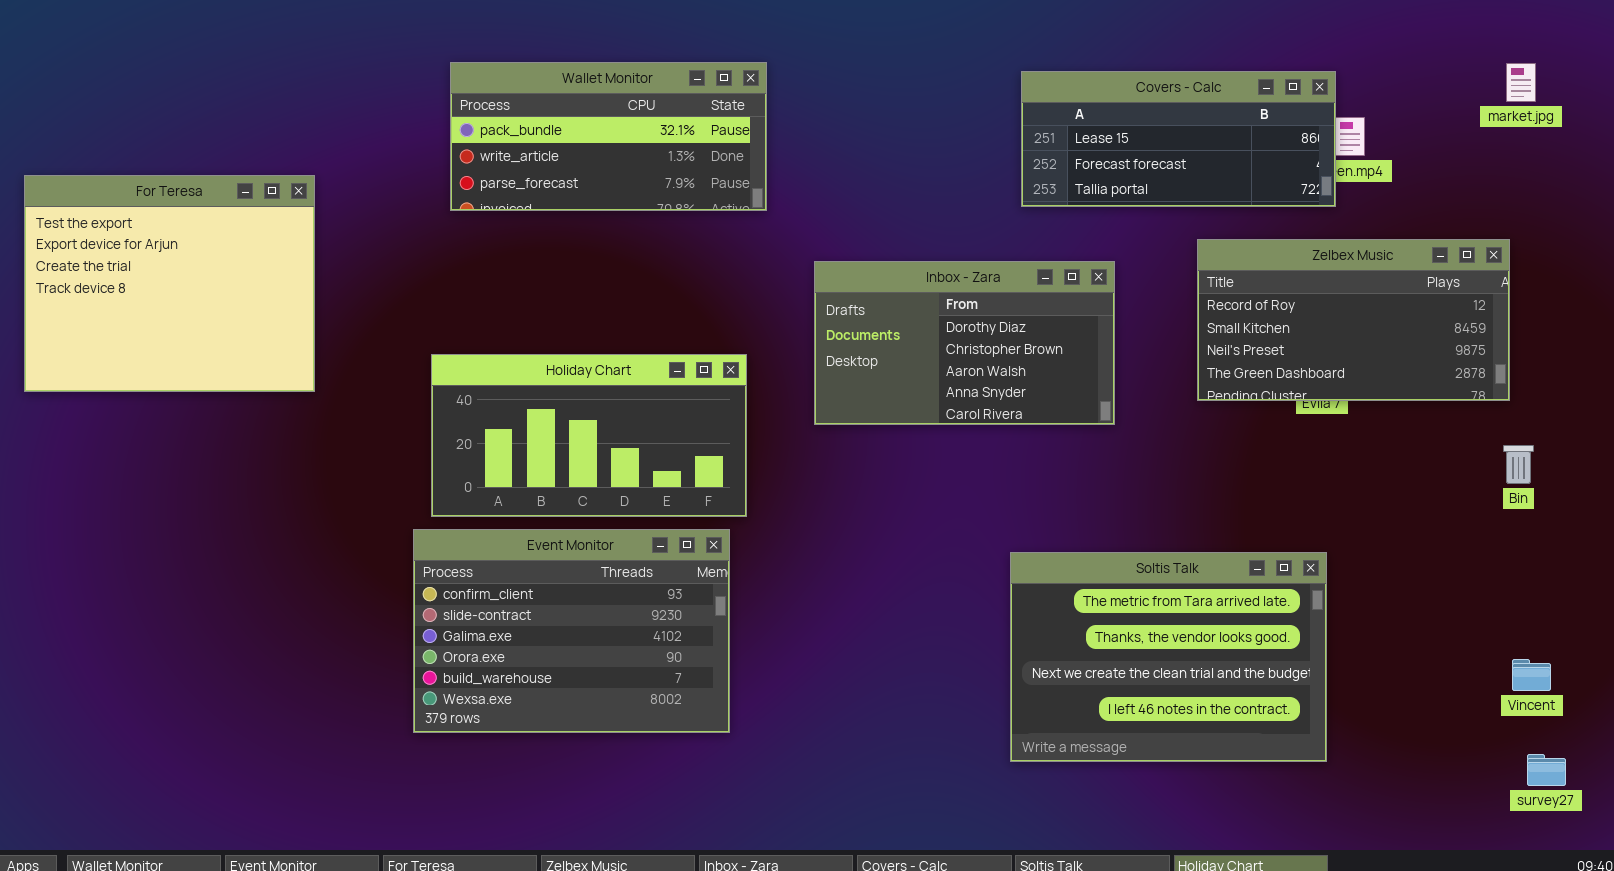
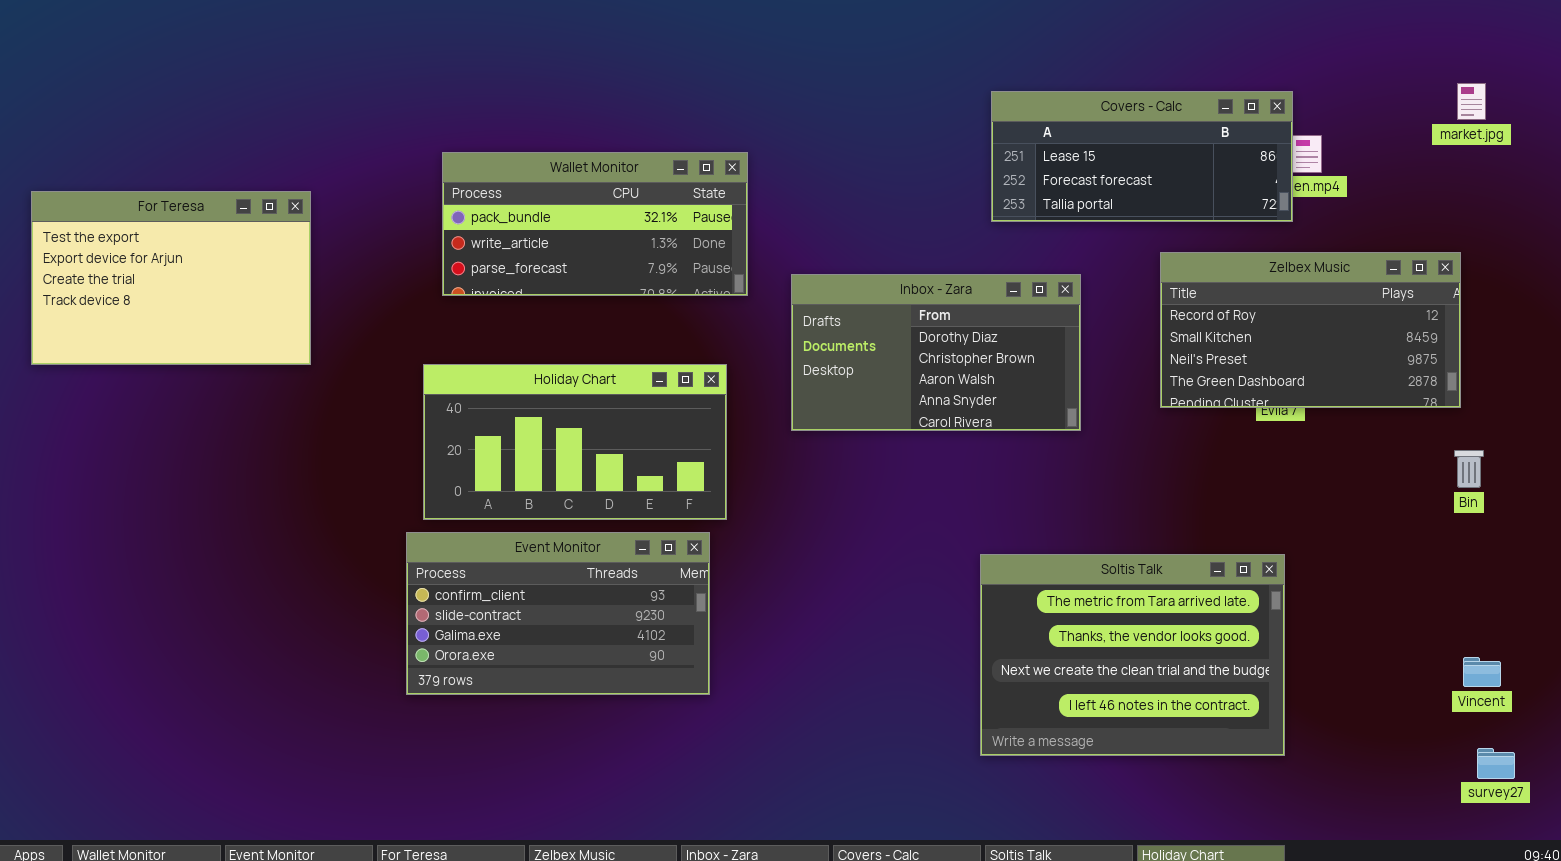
Wallet Monitor: [450,62,767,211] -> [442,152,748,296], moved
For Teresa: [24,175,315,392] -> [31,191,311,365], resized
Event Monitor: [413,529,730,733] -> [406,532,710,695], resized

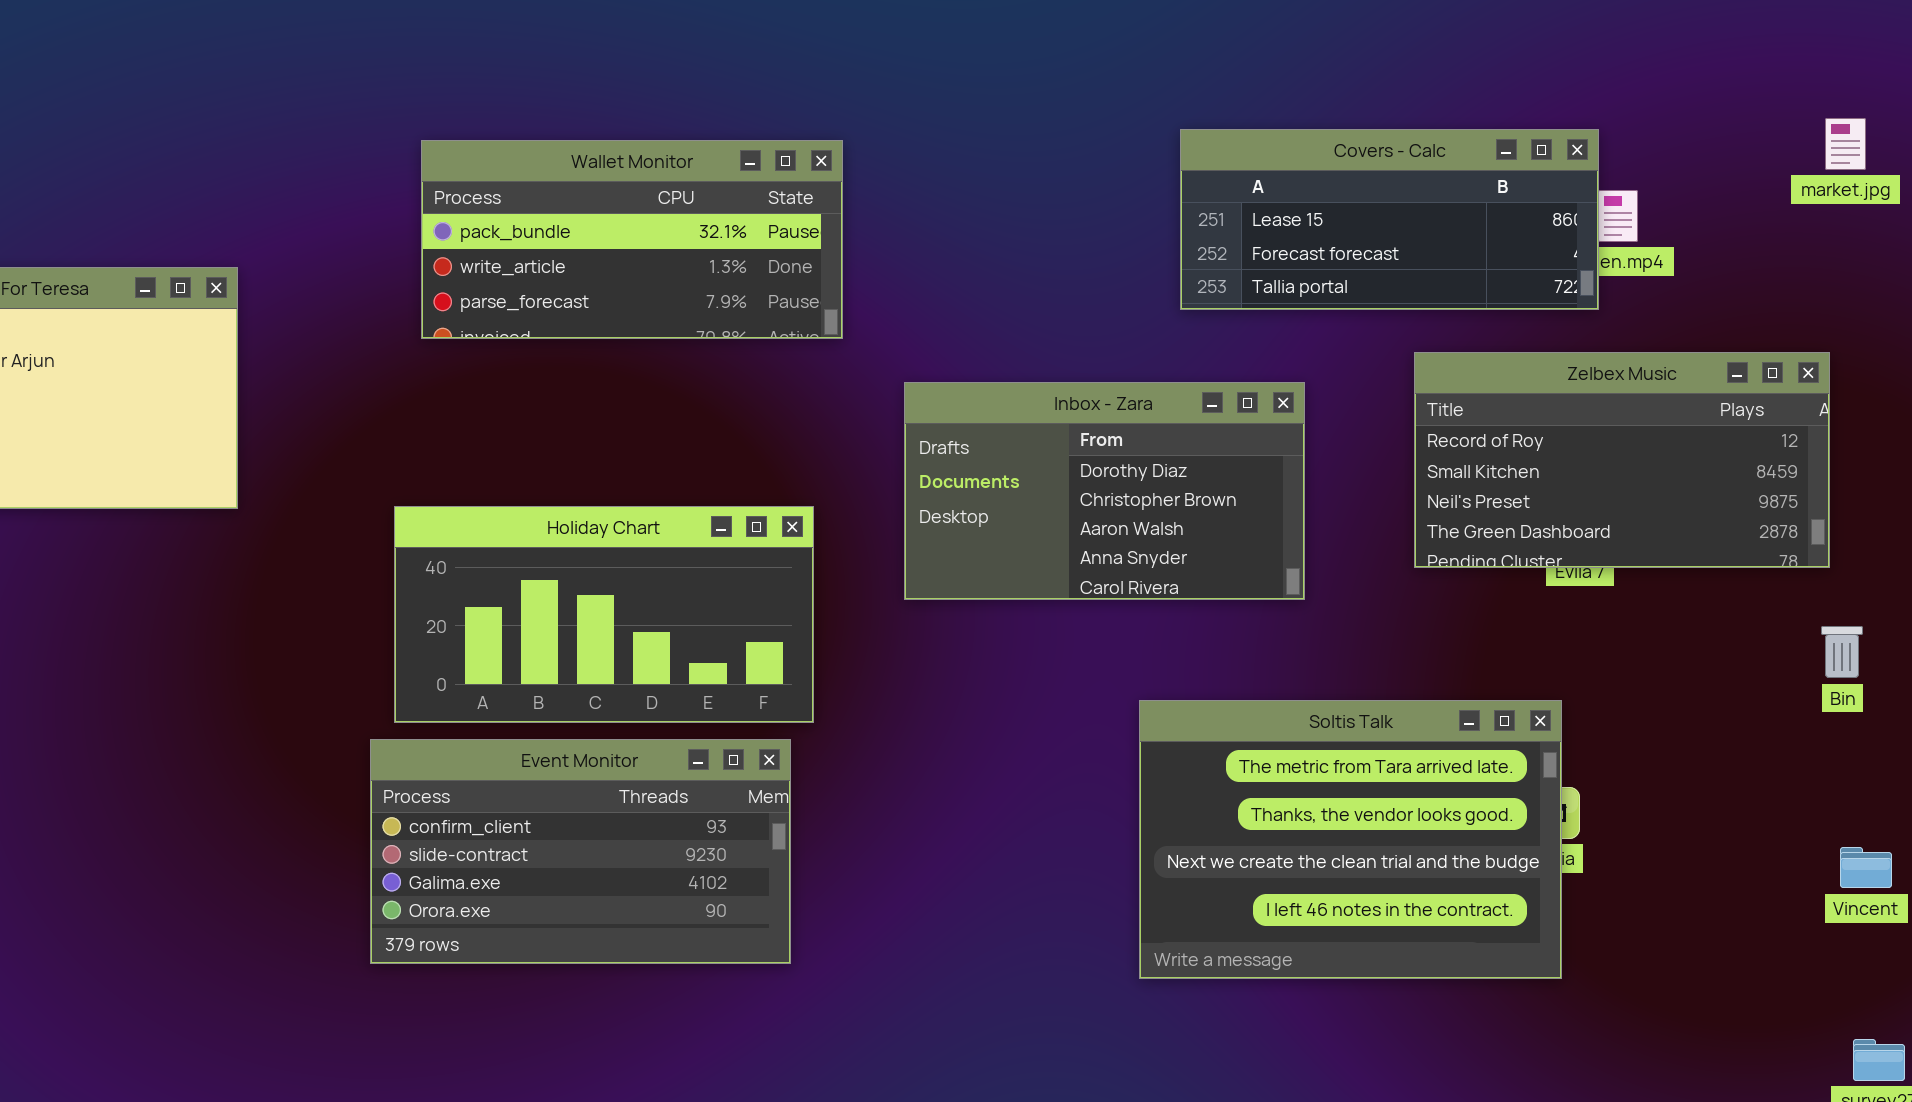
Wallet Monitor: [442,152,748,296] -> [421,140,843,339], moved
Soltis Talk: [980,554,1285,756] -> [1139,700,1562,979], moved
Vincent: [1463,657,1501,687] -> [1840,847,1892,888], moved

